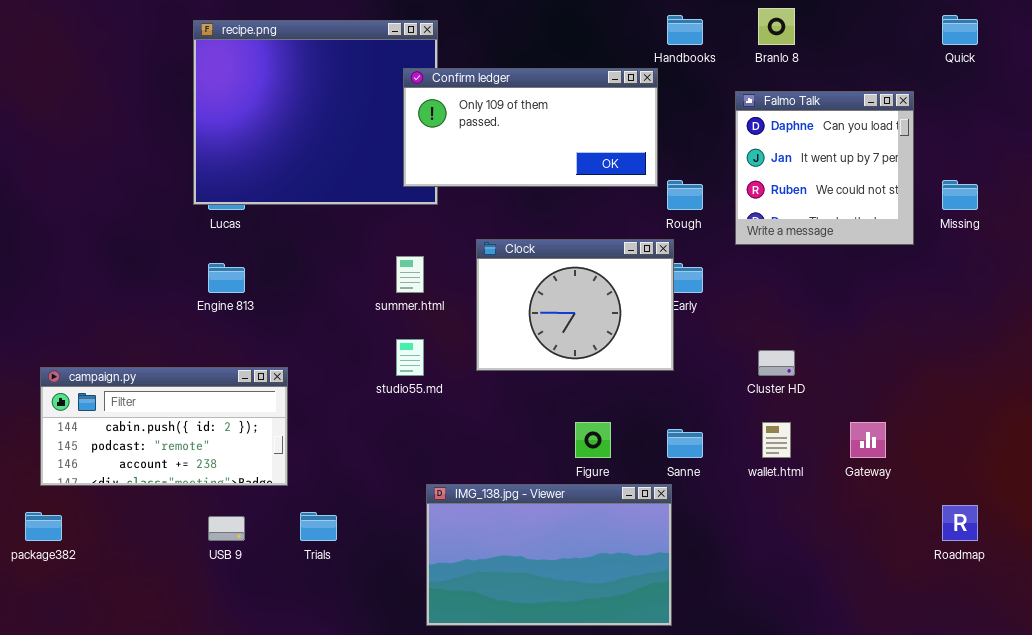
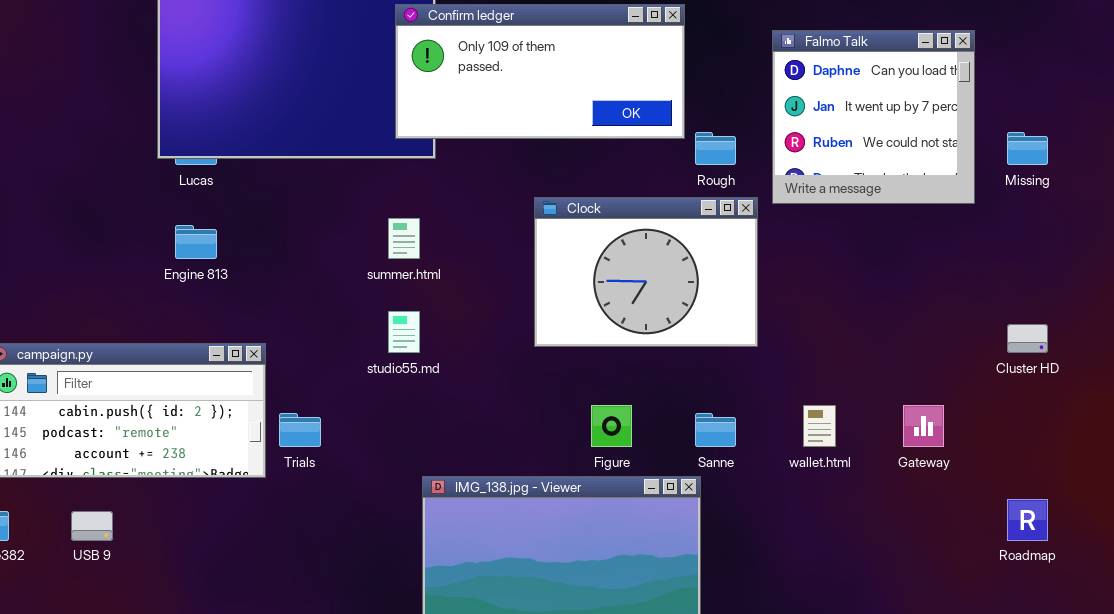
Clock: [476,239,674,371] -> [534,197,758,347], moved
Cluster HD: [758,350,795,376] -> [1007,324,1048,353], moved
Trials: [300,512,337,541] -> [279,413,321,447], moved
USB 9: [208,516,245,541] -> [71,511,113,541], moved

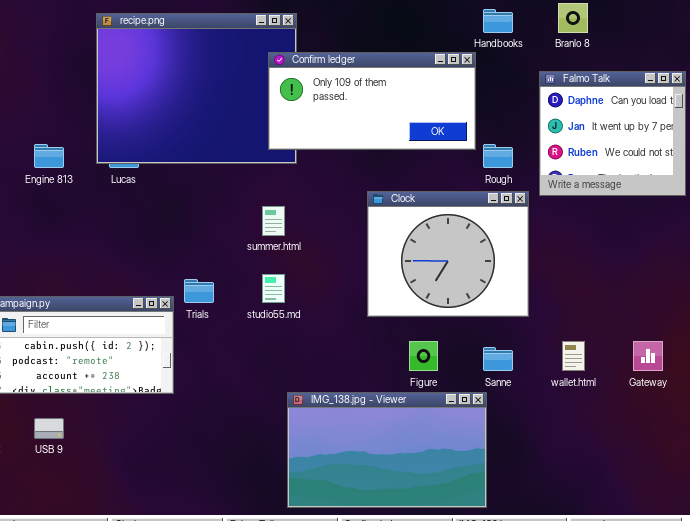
Clock: [534,197,758,347] -> [367,191,529,317], resized
Engine 813: [175,225,217,259] -> [34,144,64,168], moved
Trials: [279,413,321,447] -> [184,279,214,303], moved

